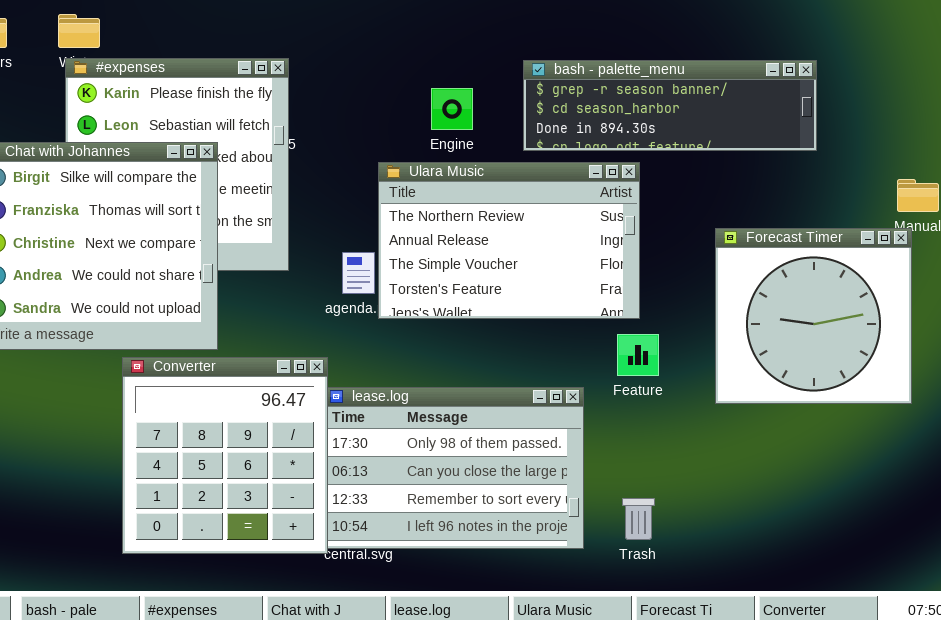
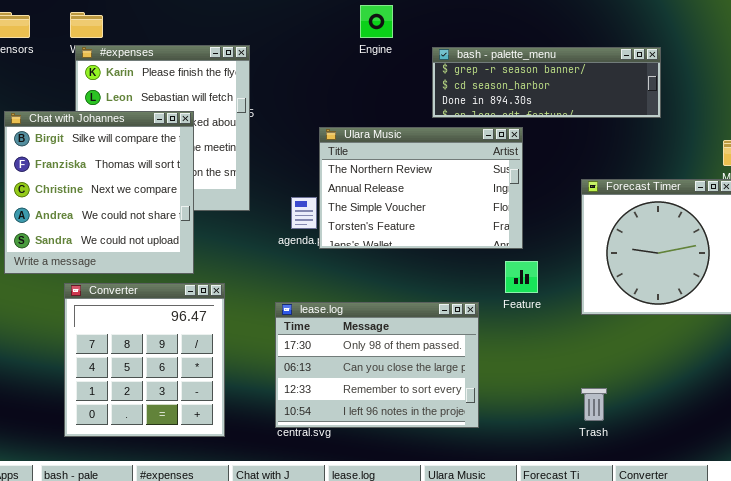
Engine: [431,88,473,130] -> [360,5,393,38], moved
Converter: [122,357,328,554] -> [64,283,225,437], moved
Trash: [622,498,655,540] -> [581,388,607,421], moved

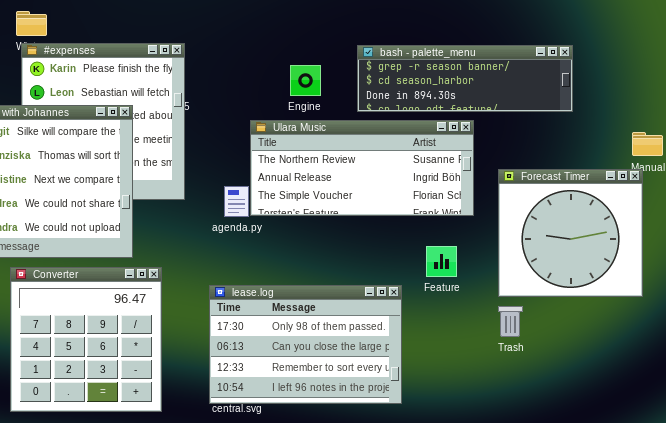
Engine: [360,5,393,38] -> [290,65,321,96], moved
Ulara Music: [319,127,523,249] -> [250,120,474,216], resized
Trash: [581,388,607,421] -> [498,306,523,337], moved

